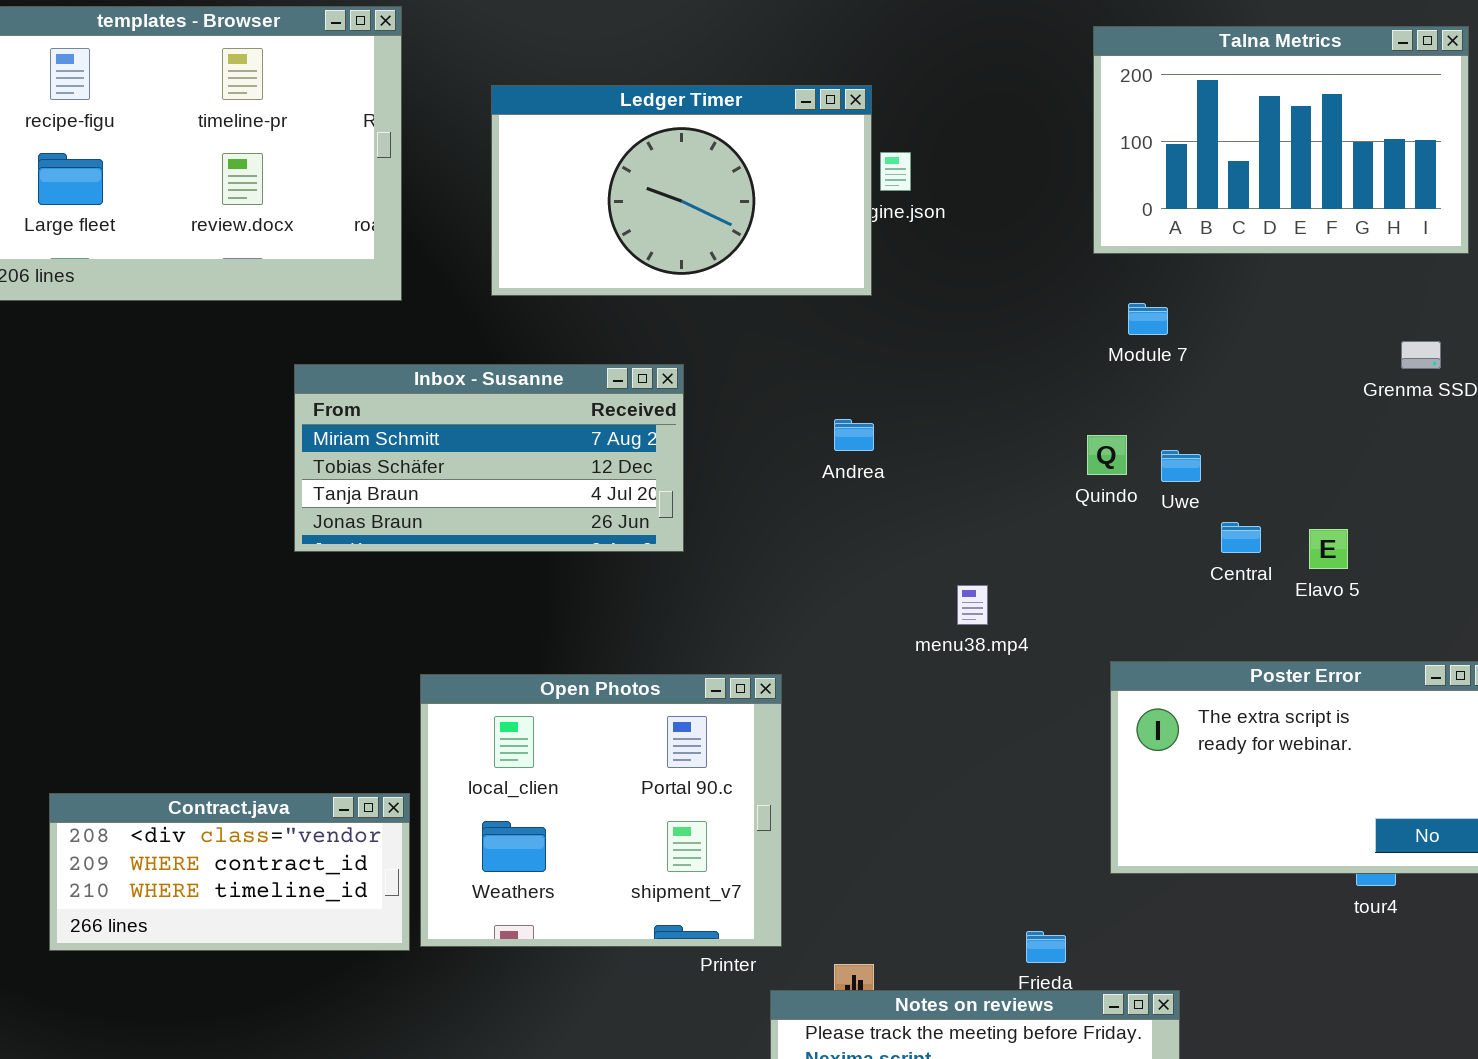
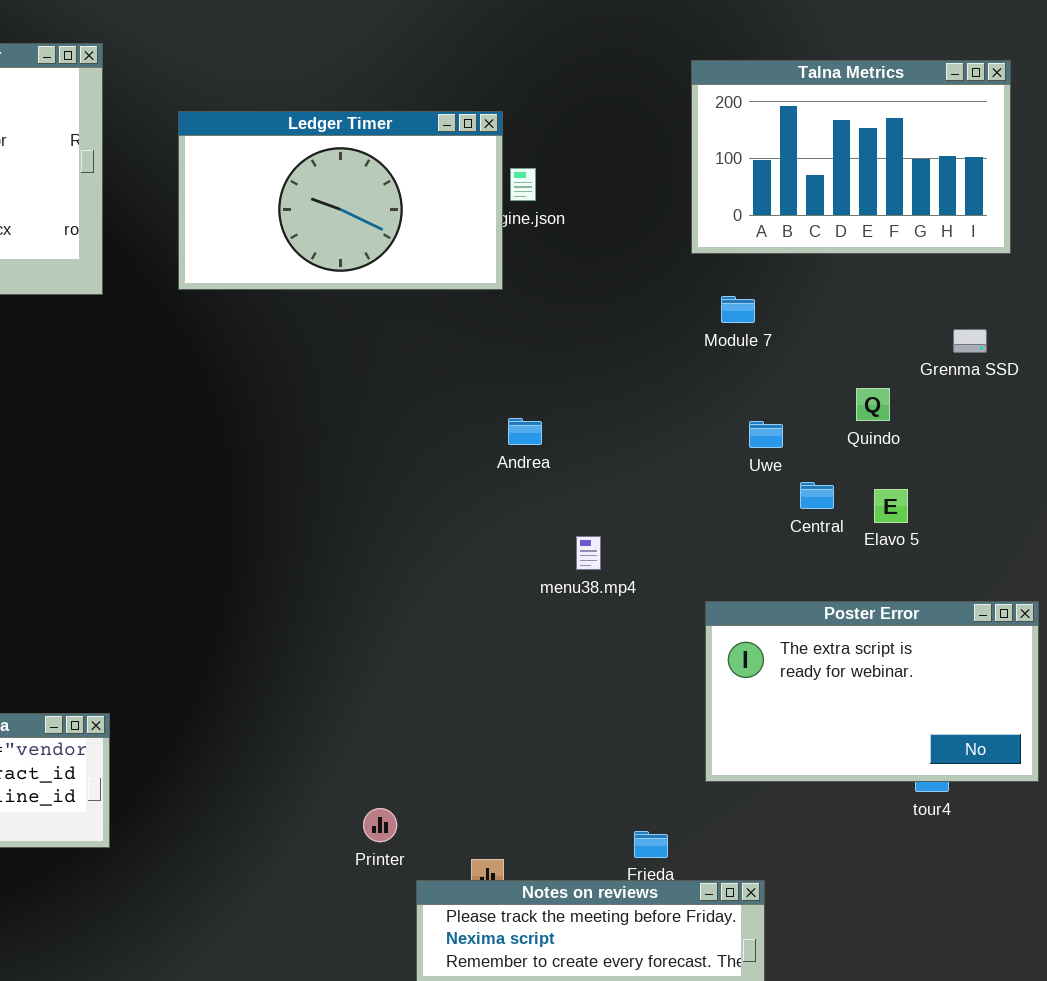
Inbox - Susanne: [294,364,684,552] -> none, closed
Andrea: [834,419,874,451] -> [508,418,542,445], moved
Quindo: [1087,435,1127,475] -> [856,388,890,421], moved
Open Photos: [420,674,782,947] -> none, closed

